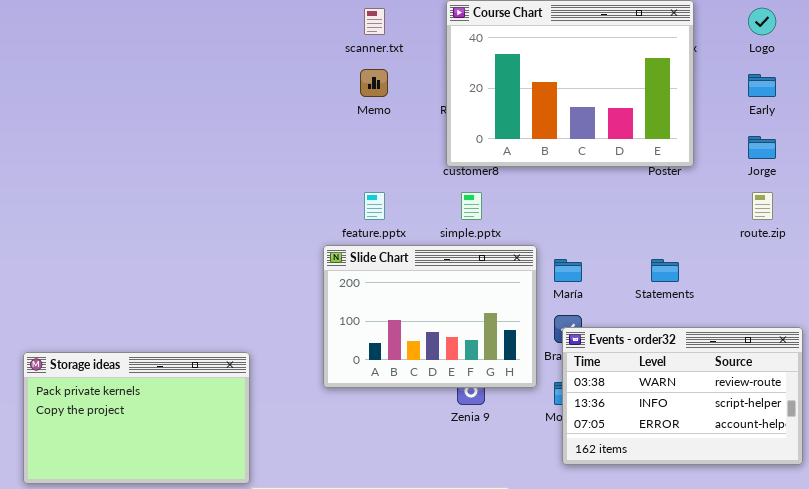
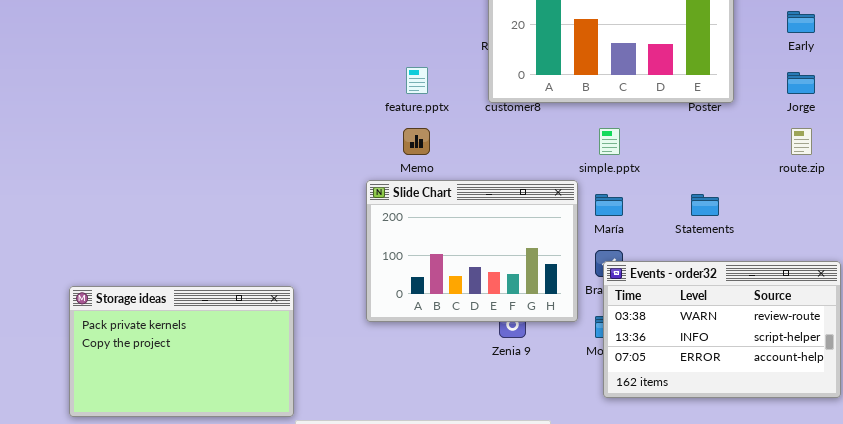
Memo: [360,69,388,97] -> [403,128,430,155], moved
feature.pptx: [364,192,385,220] -> [406,67,428,94], moved
simple.pptx: [461,192,482,220] -> [599,128,620,155], moved

